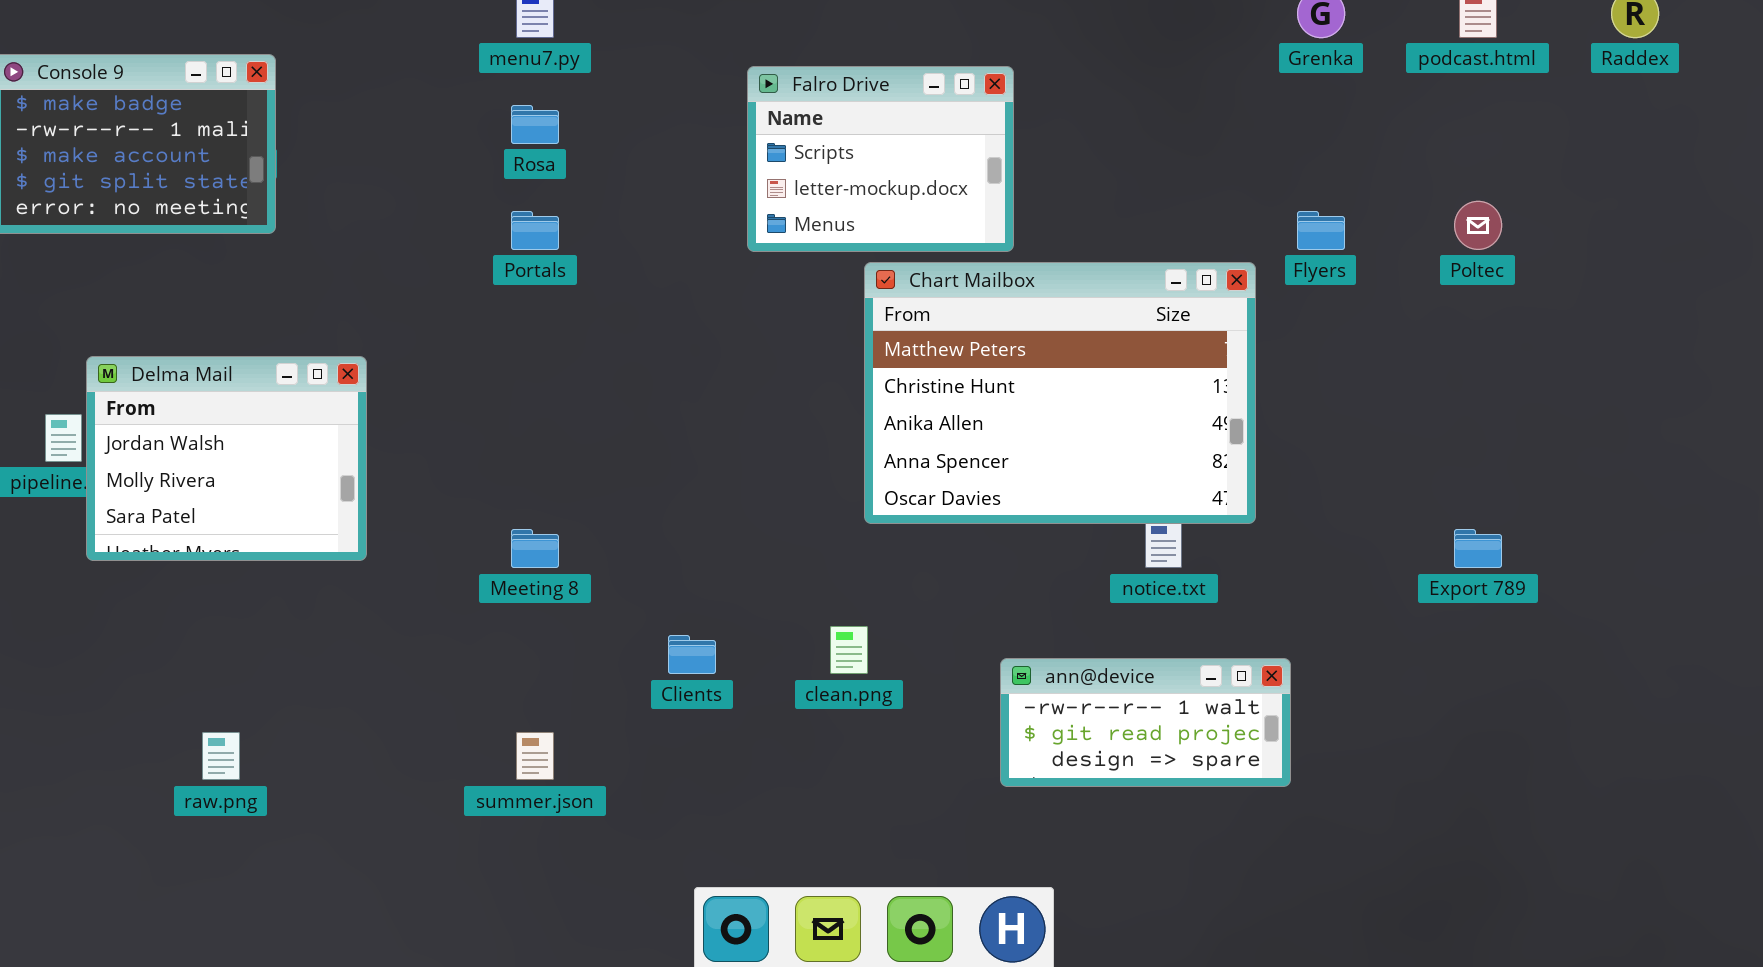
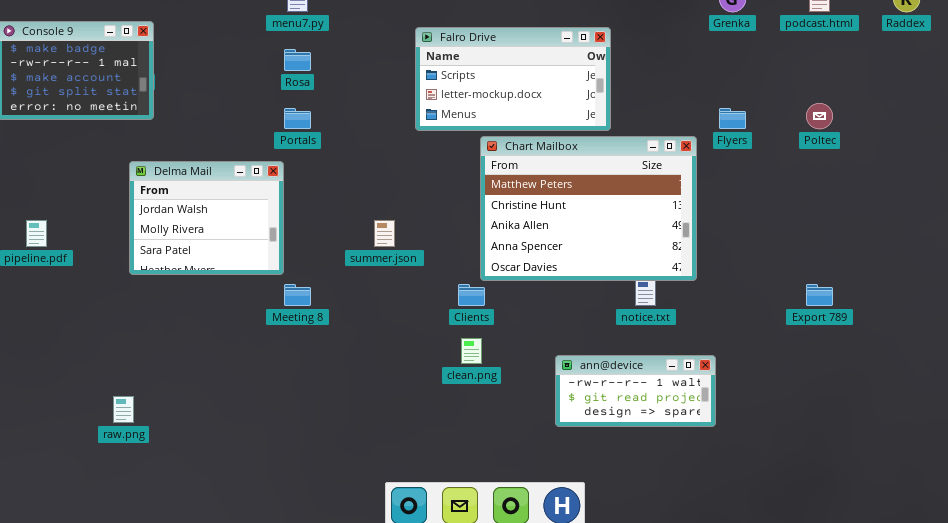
Falro Drive: [747,66,1014,252] -> [415,27,611,131], resized
Delma Mail: [86,356,367,561] -> [129,161,284,275], moved
Clients: [668,635,716,674] -> [458,284,485,306], moved
summer.json: [516,732,554,780] -> [374,220,395,247], moved

